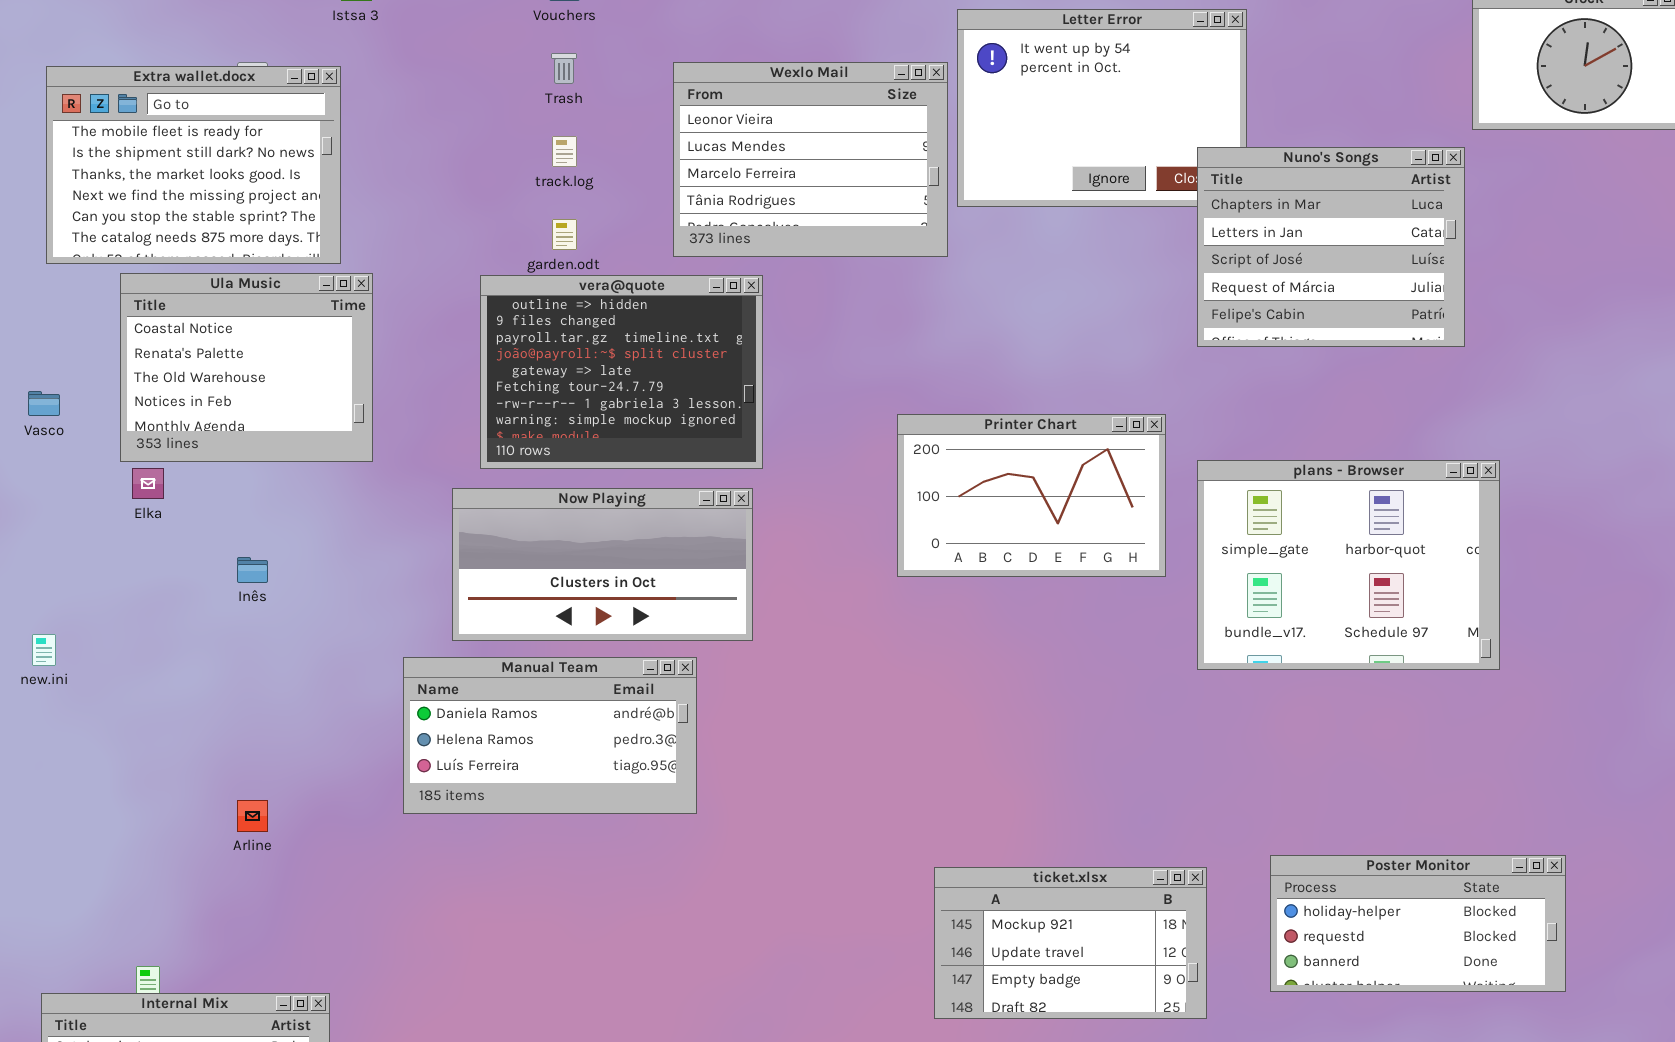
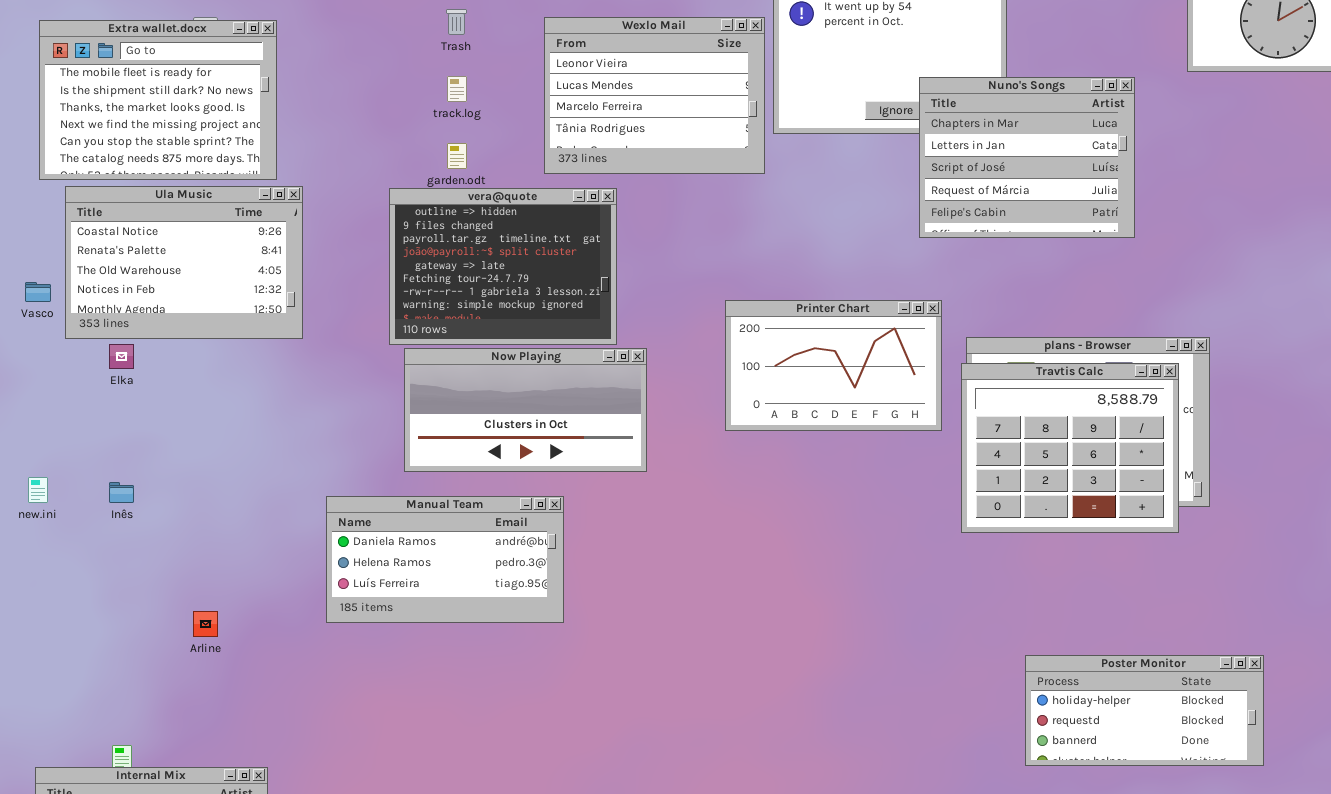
Nuno's Songs: [1197,147,1465,347] -> [919,77,1135,238], moved
Ula Music: [120,273,373,462] -> [65,186,303,339], resized
Now Playing: [452,488,753,641] -> [404,348,647,472], moved
Travtis Calc: none -> [961,363,1179,533], opened
Inês: [237,557,268,583] -> [109,482,134,503], moved
ticket.xlsx: [934,867,1207,1019] -> none, closed

